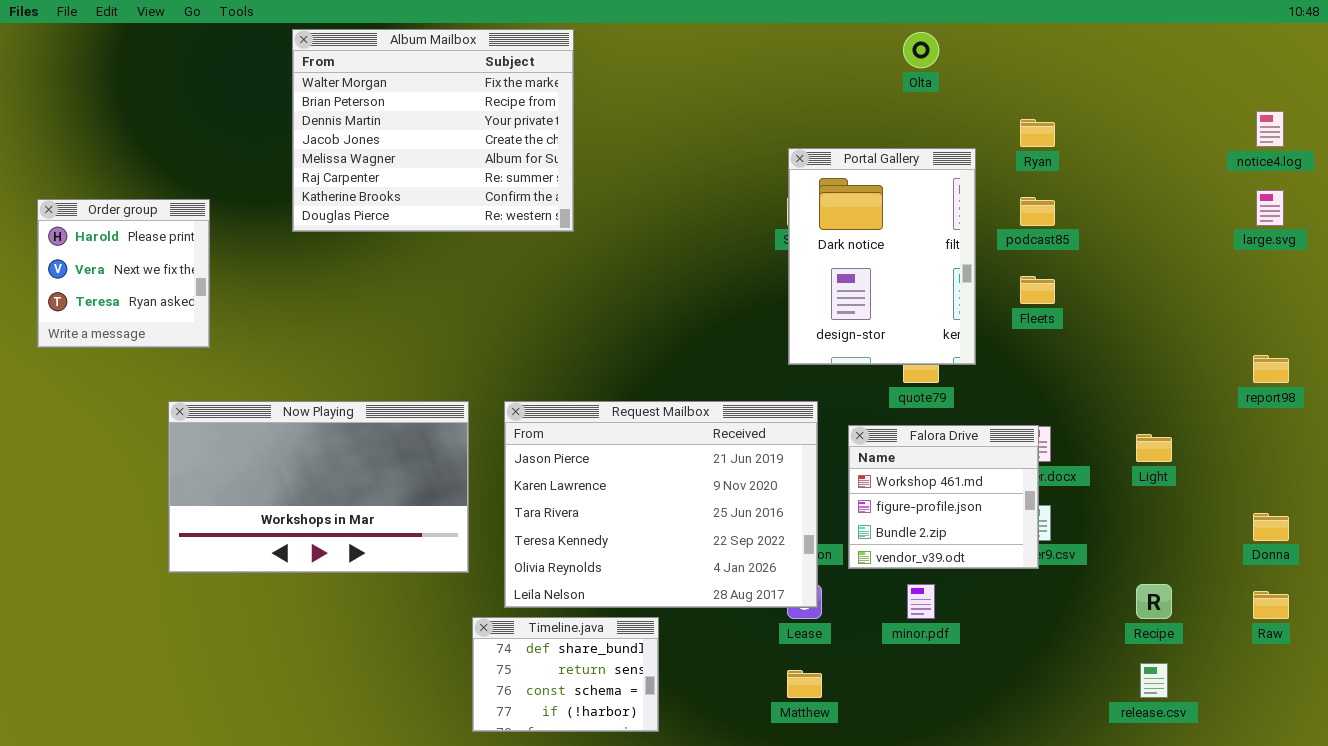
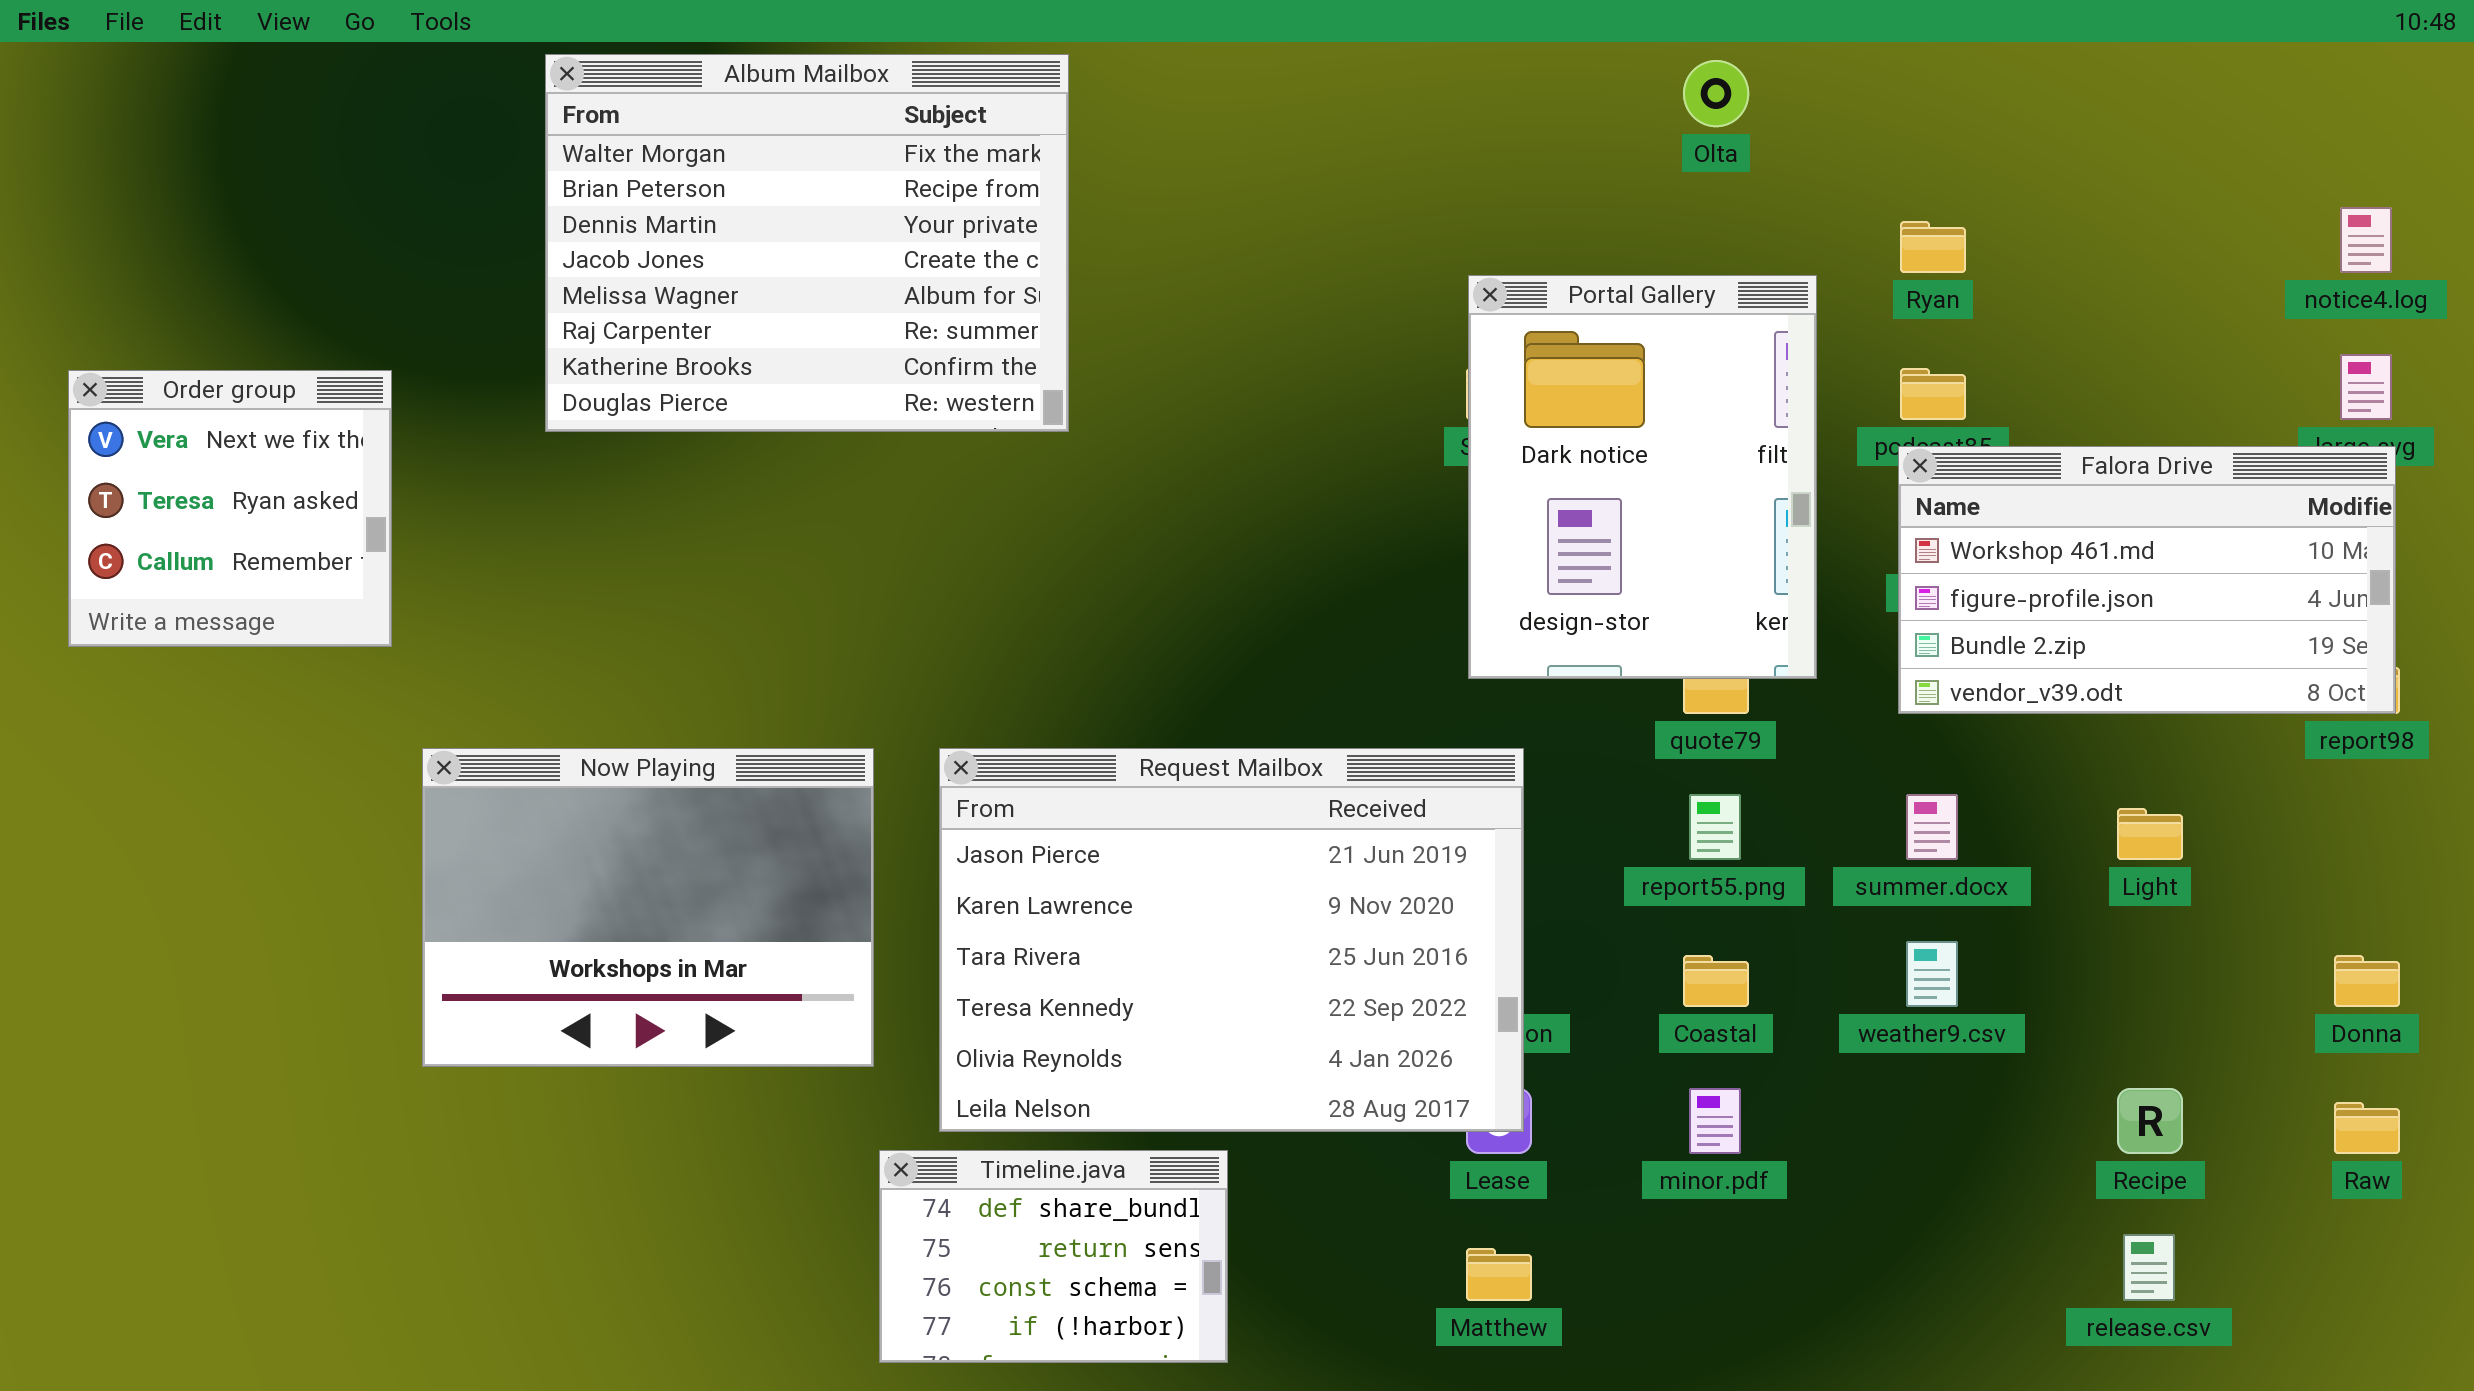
Order group: [37,199,210,348] -> [68,370,392,647], scrolled down 1 row
Now Playing: [168,401,469,573] -> [422,748,874,1067], resized
Falora Drive: [848,425,1039,569] -> [1898,446,2396,714], moved, resized

